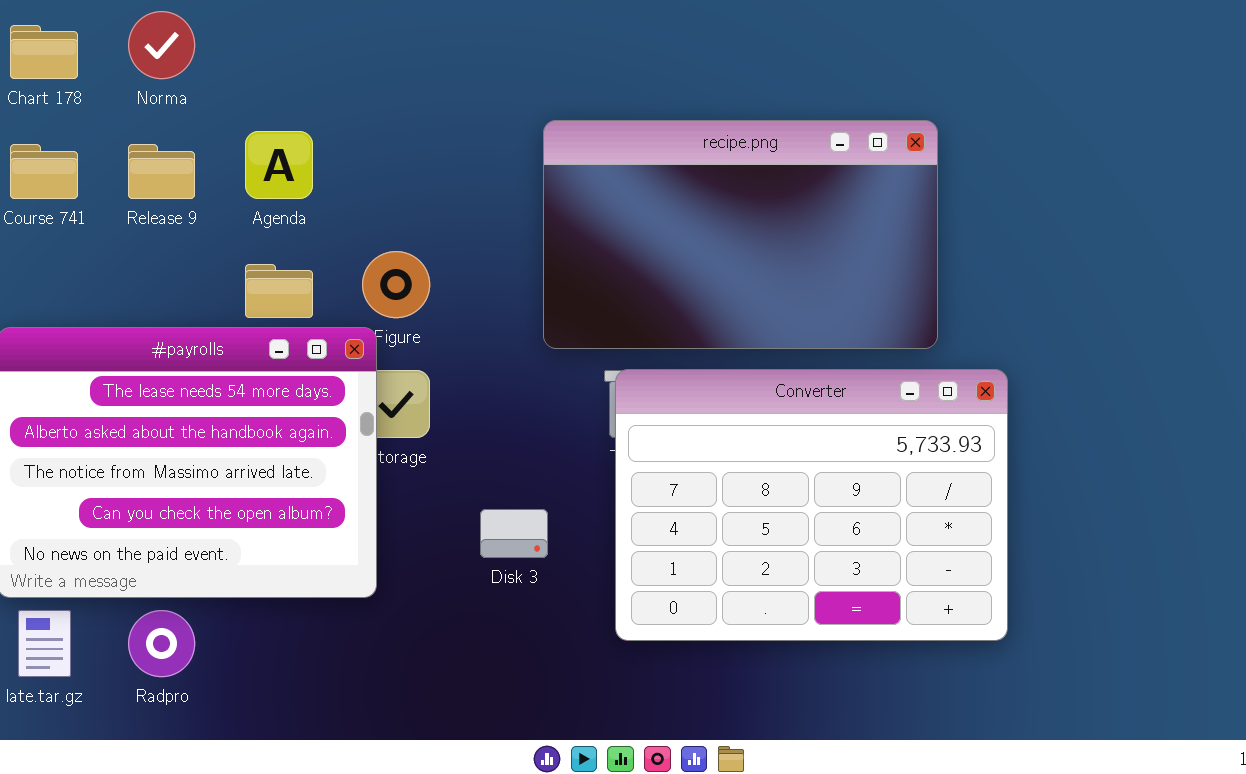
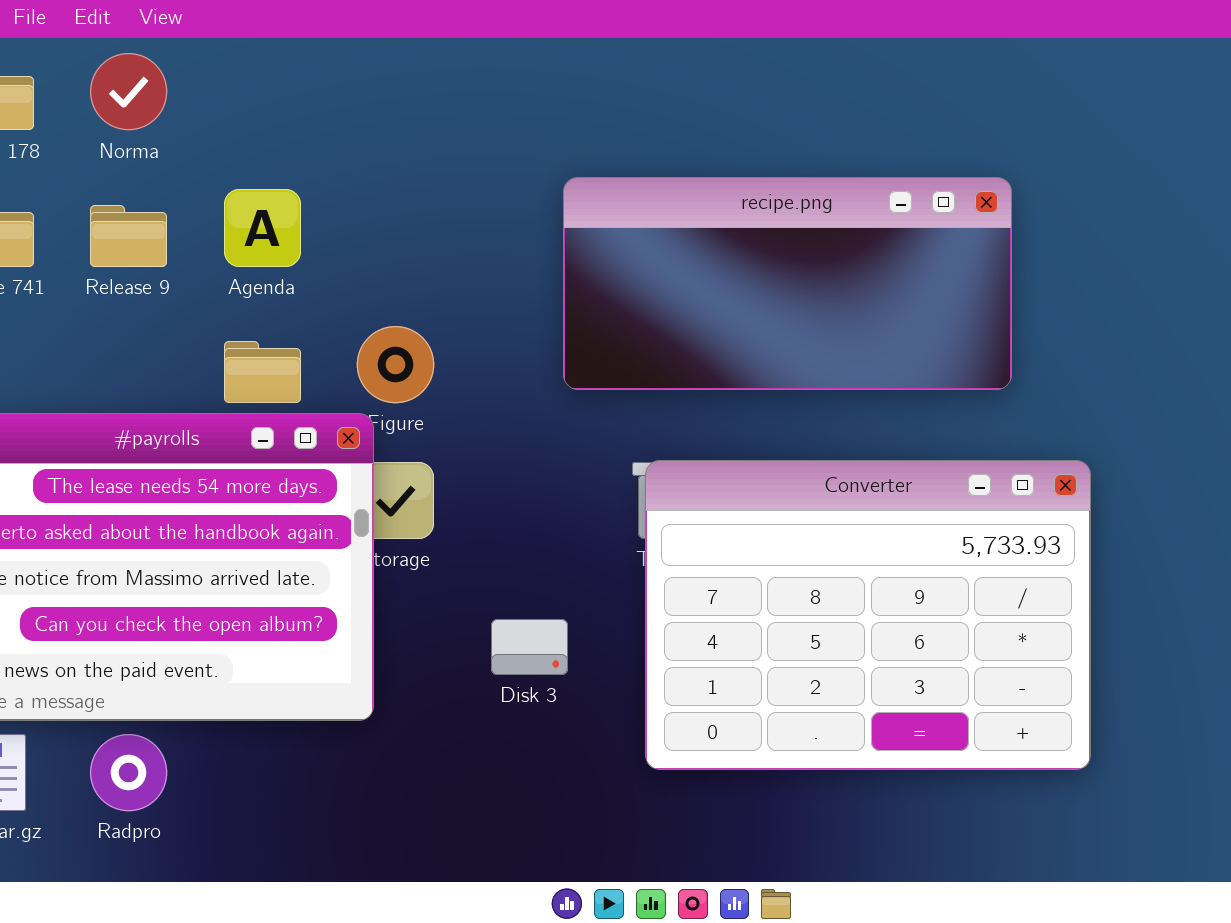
recipe.png: [543,120,938,349] -> [563,177,1012,390], resized

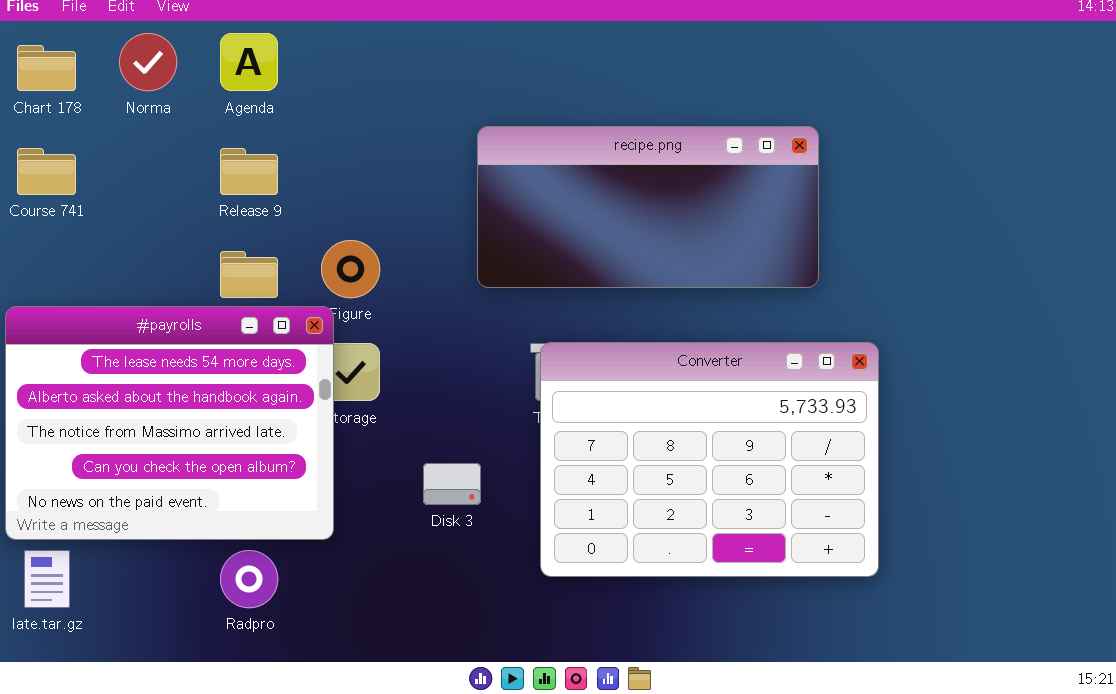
Agenda: [224,189,301,267] -> [220,33,278,91], moved
Release 9: [90,205,167,267] -> [220,148,278,195], moved
Radpro: [90,734,167,811] -> [220,550,278,608], moved

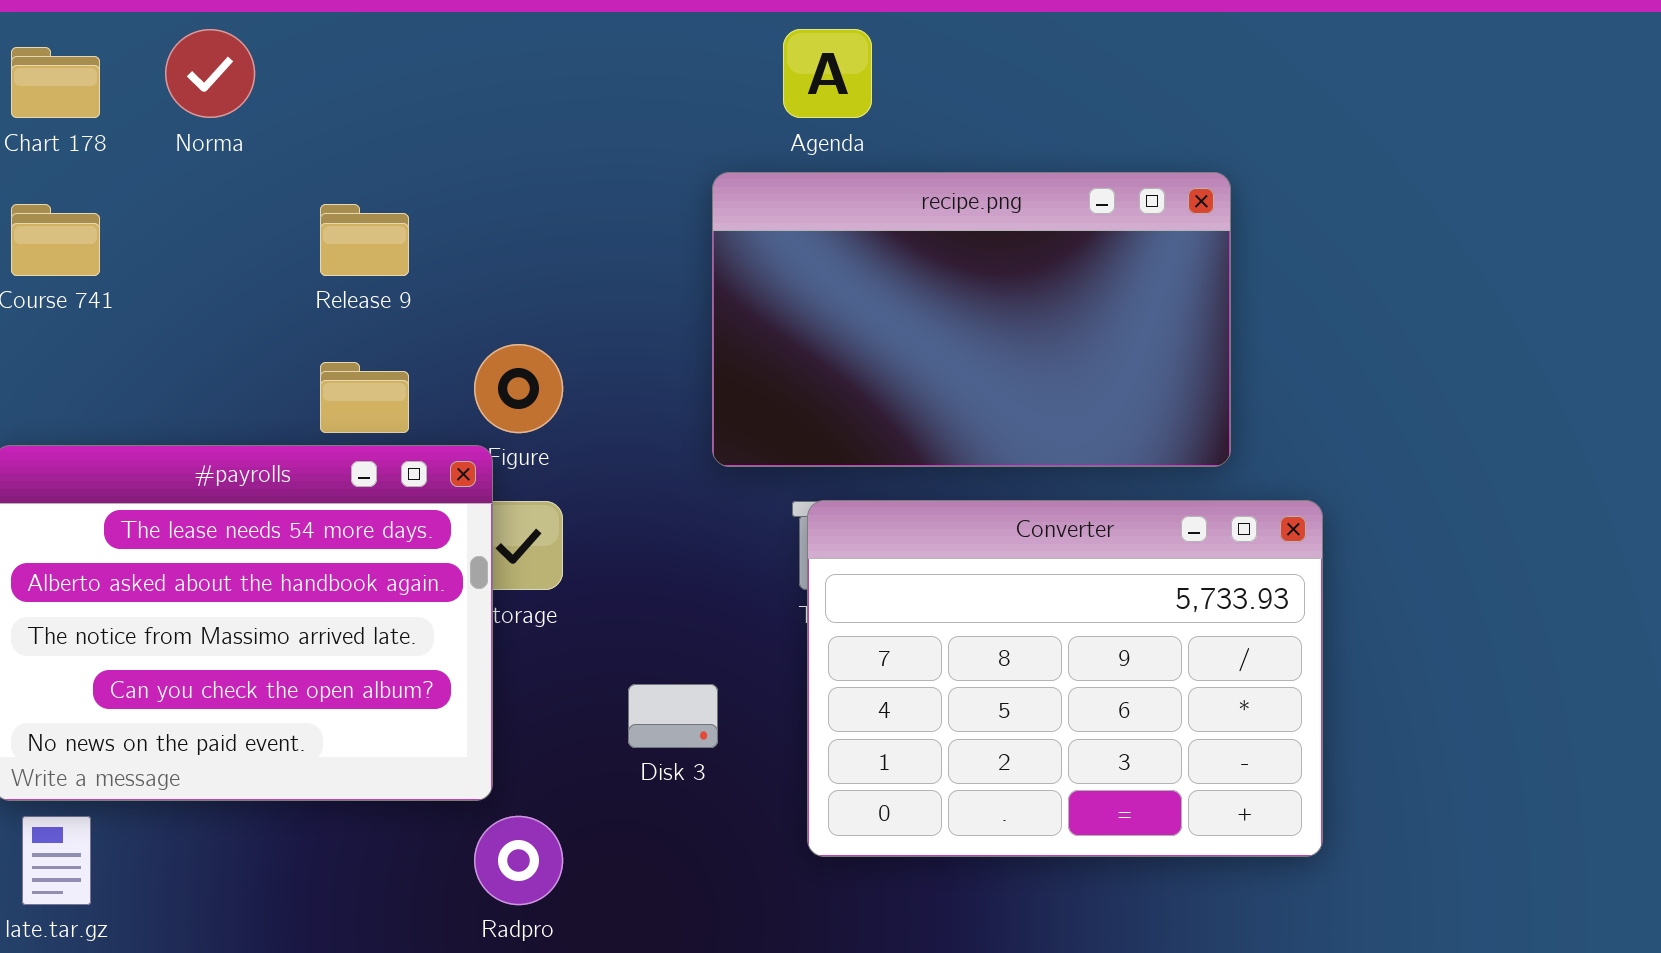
Agenda: [220,33,278,91] -> [783,29,872,118], moved
recipe.png: [477,126,819,288] -> [712,172,1231,467], resized
Radpro: [220,550,278,608] -> [474,816,563,905], moved

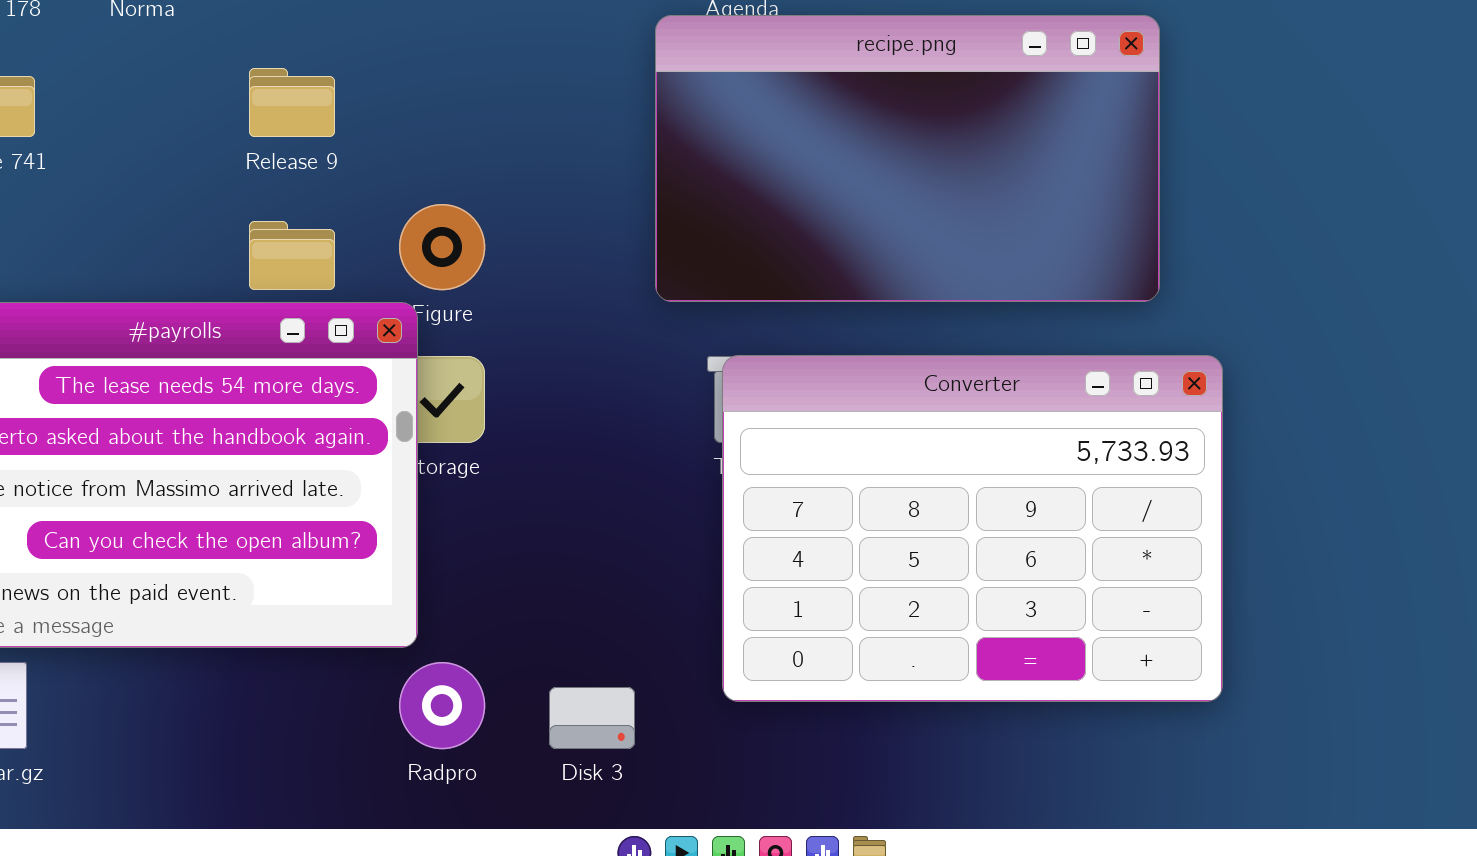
recipe.png: [712,172,1231,467] -> [655,15,1160,302], moved
Disk 3: [628,684,718,748] -> [549,687,635,749], moved

